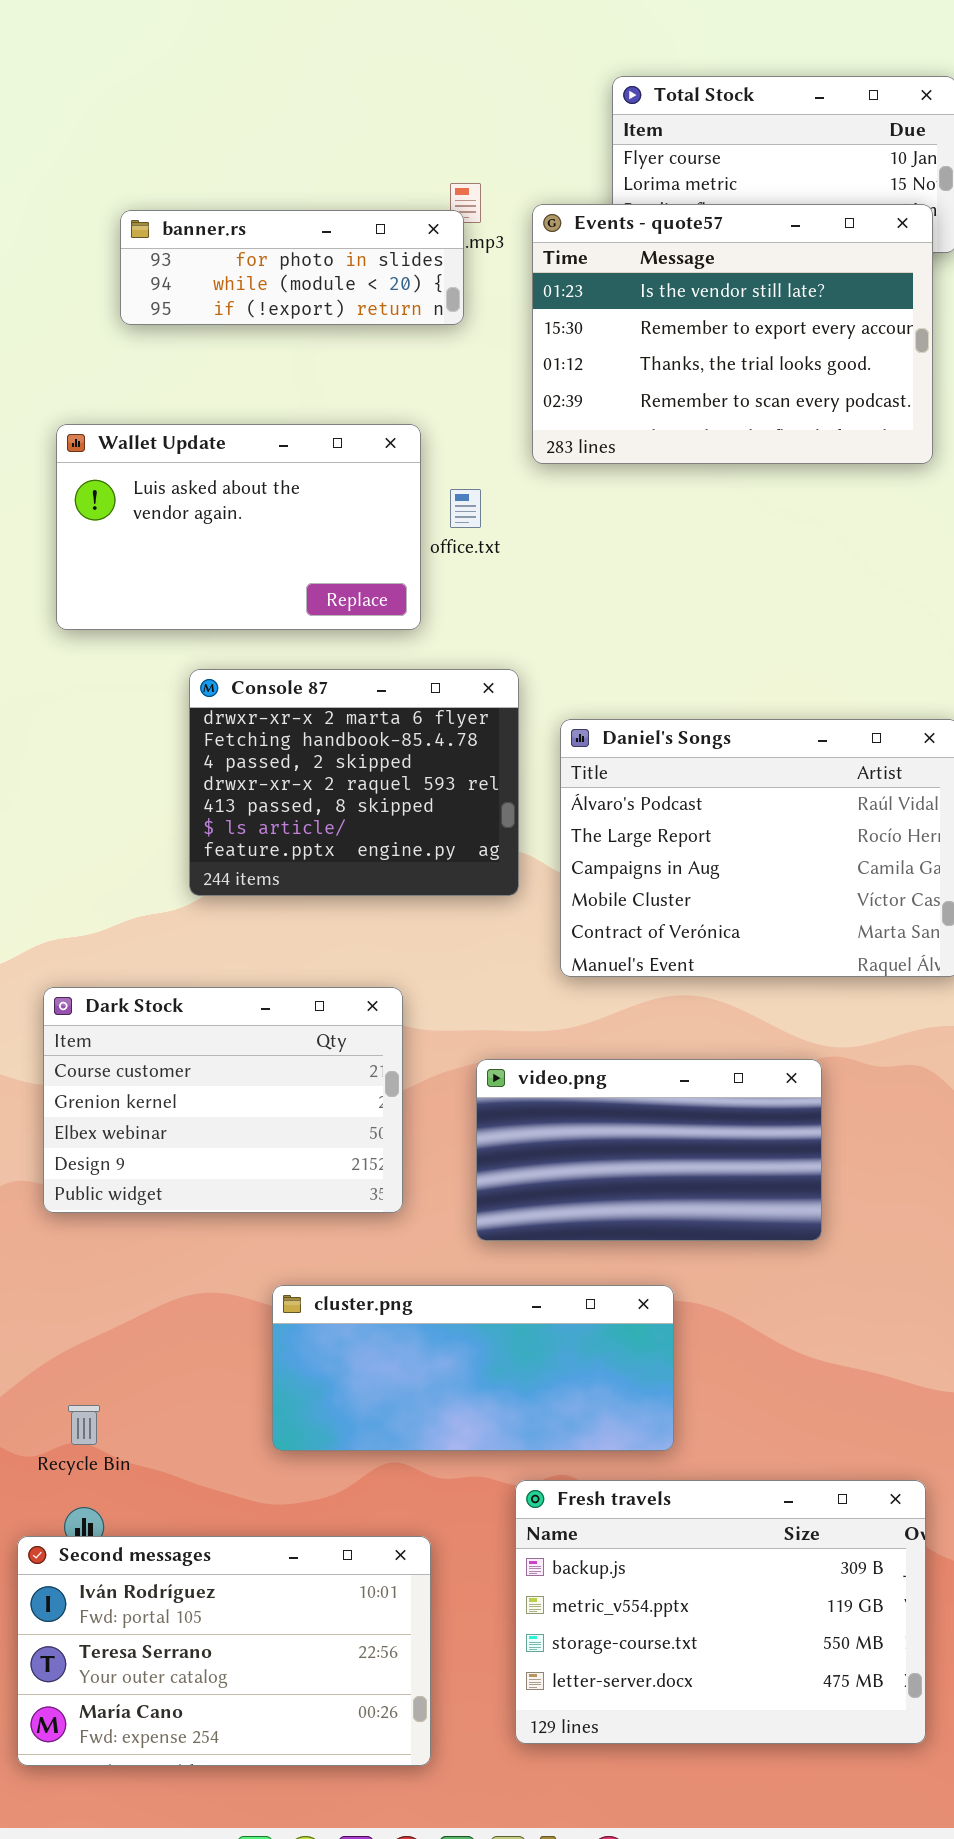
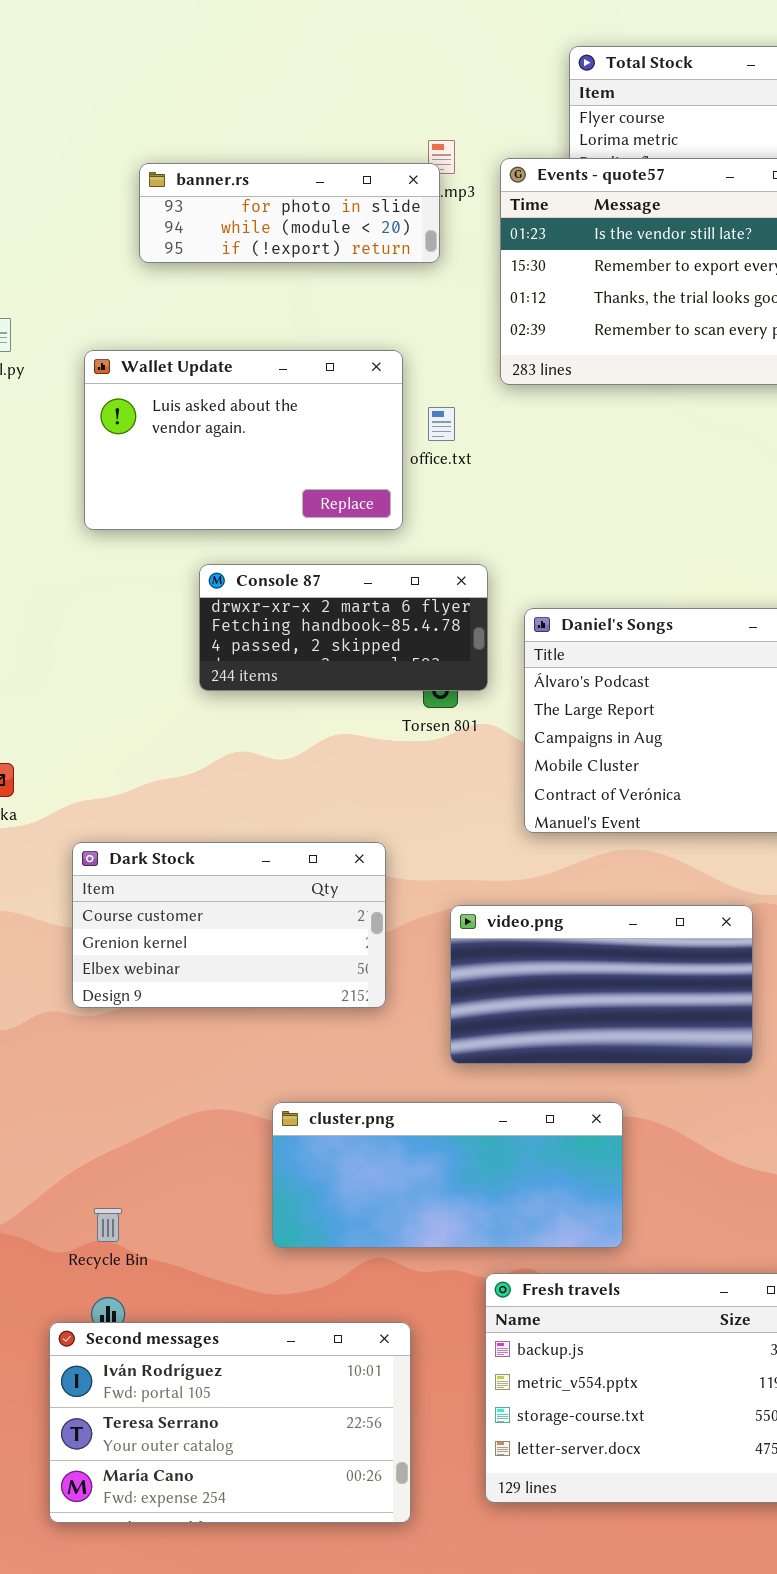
Console 87: [189,669,519,896] -> [199,564,488,691], resized
Dark Stock: [43,987,403,1213] -> [72,842,386,1008], resized

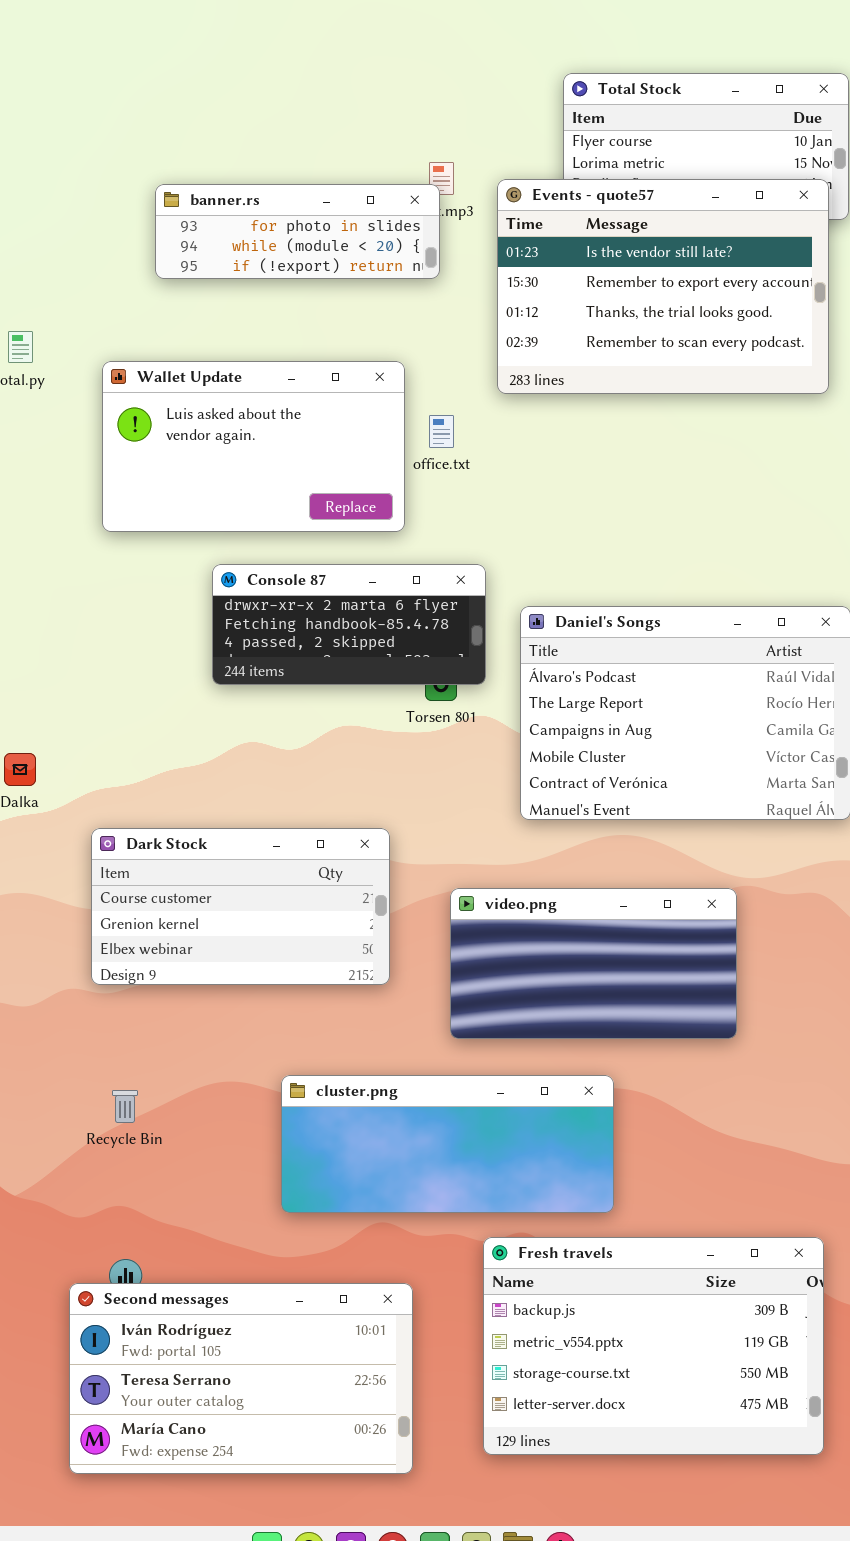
Recycle Bin: [94,1208,122,1242] -> [112,1090,138,1123], moved

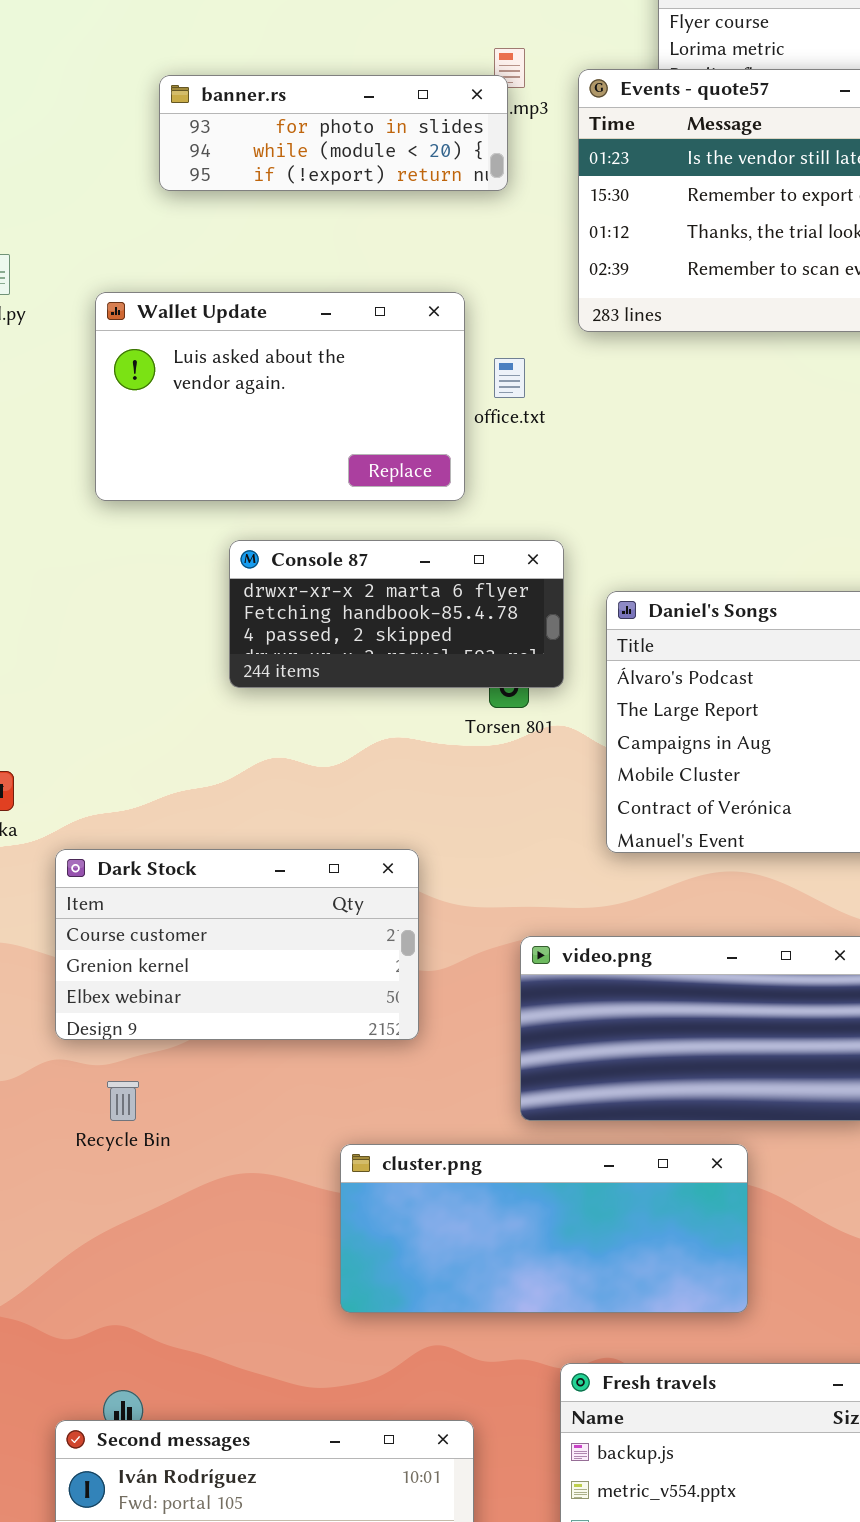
Dark Stock: [91,828,390,985] -> [55,849,419,1040], moved
cluster.png: [281,1075,614,1213] -> [340,1144,748,1313], moved
Recycle Bin: [112,1090,138,1123] -> [107,1081,139,1121], moved

